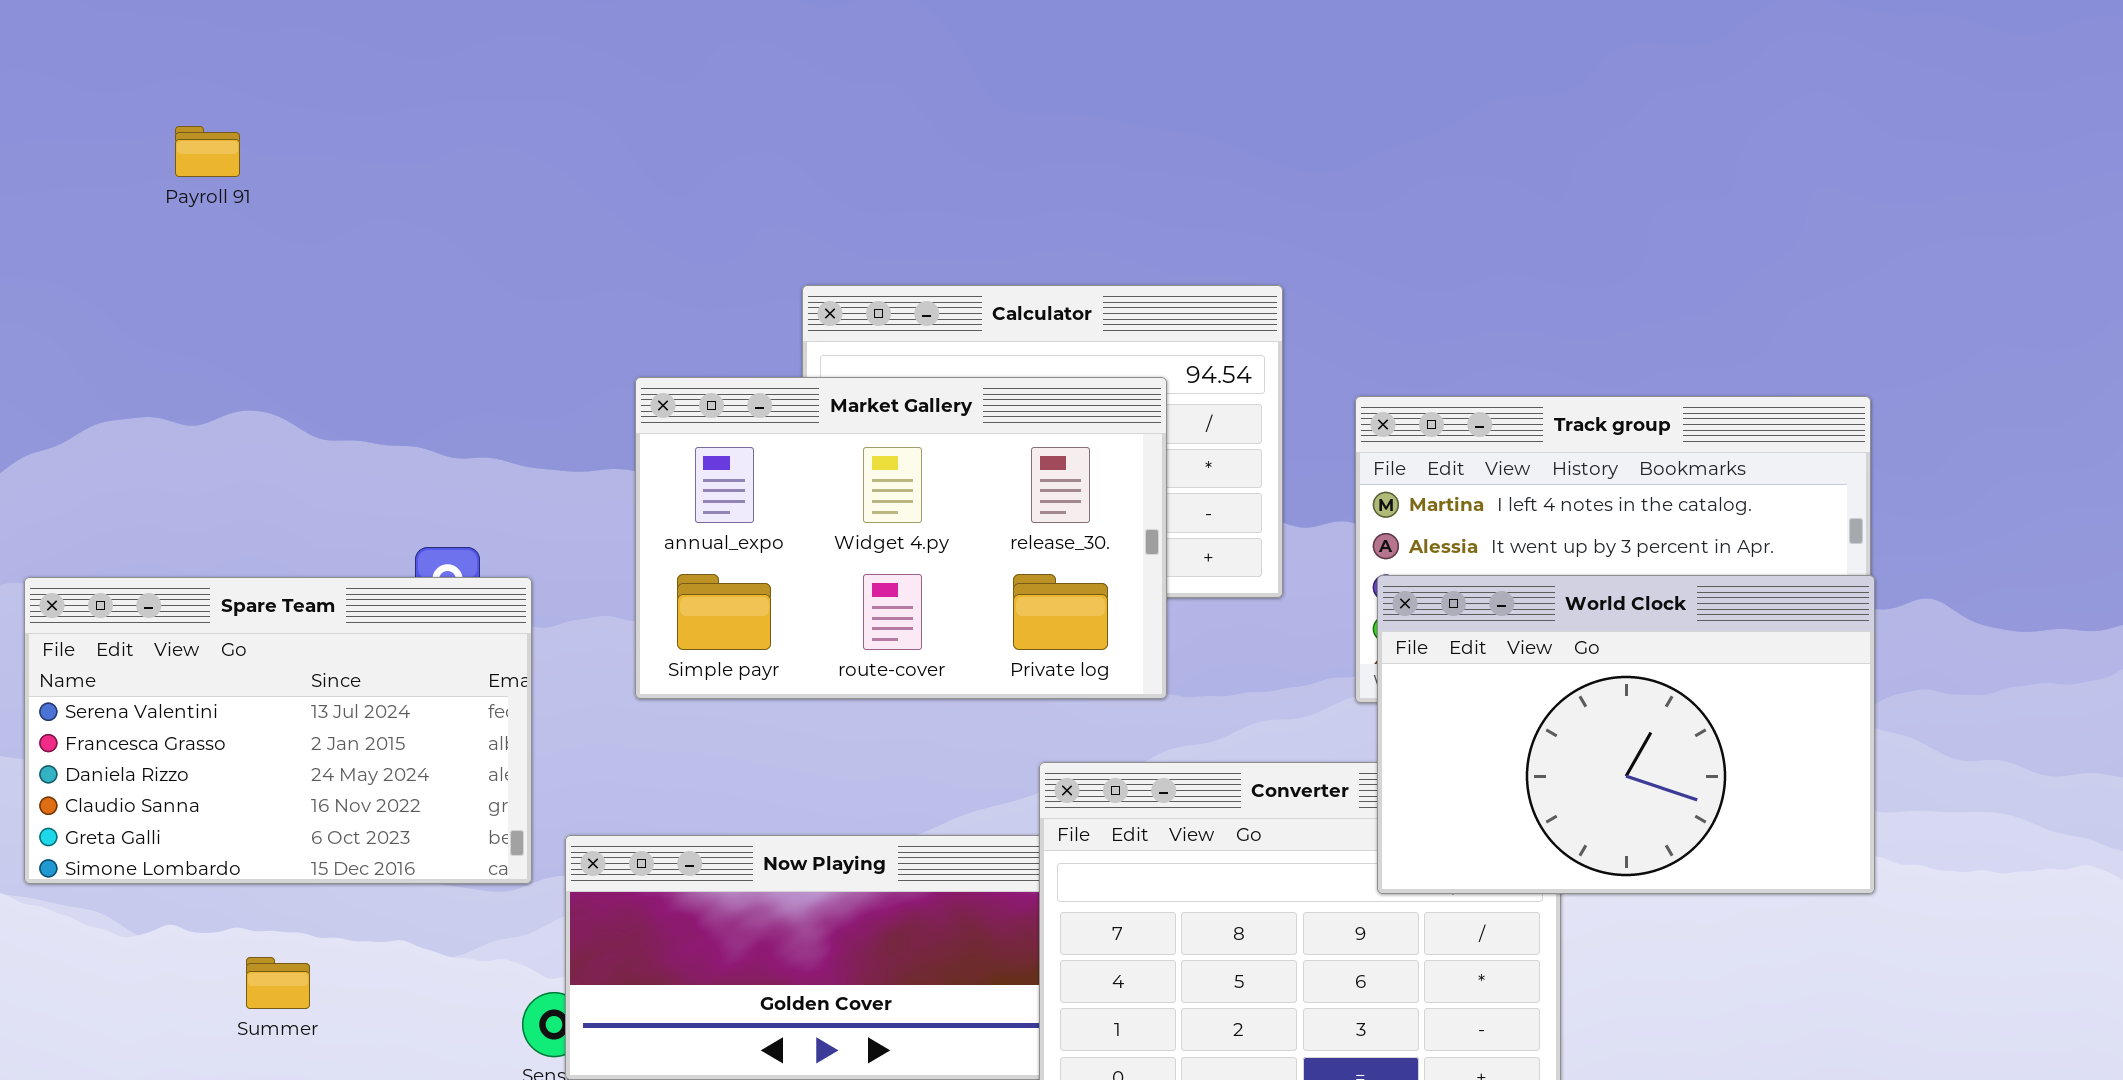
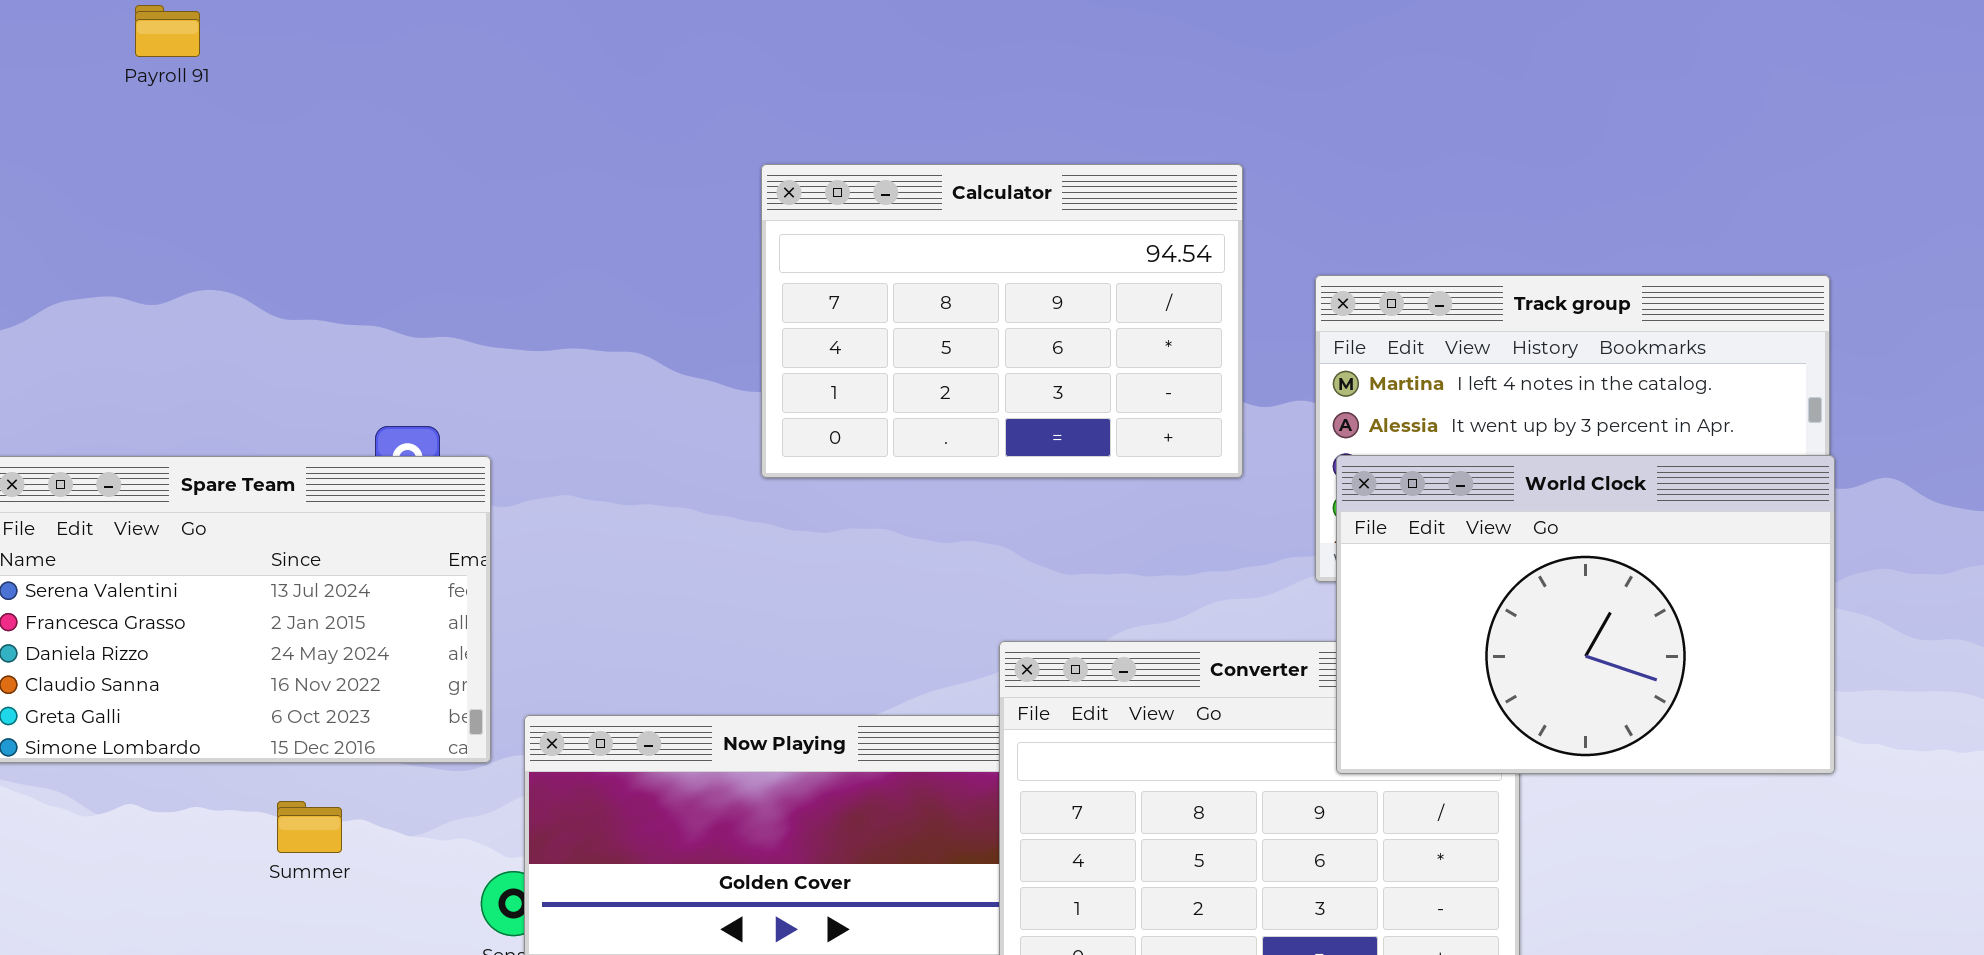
Market Gallery: [635,377,1167,699] -> none, closed
Summer: [246,957,310,1009] -> [277,801,342,853], moved

